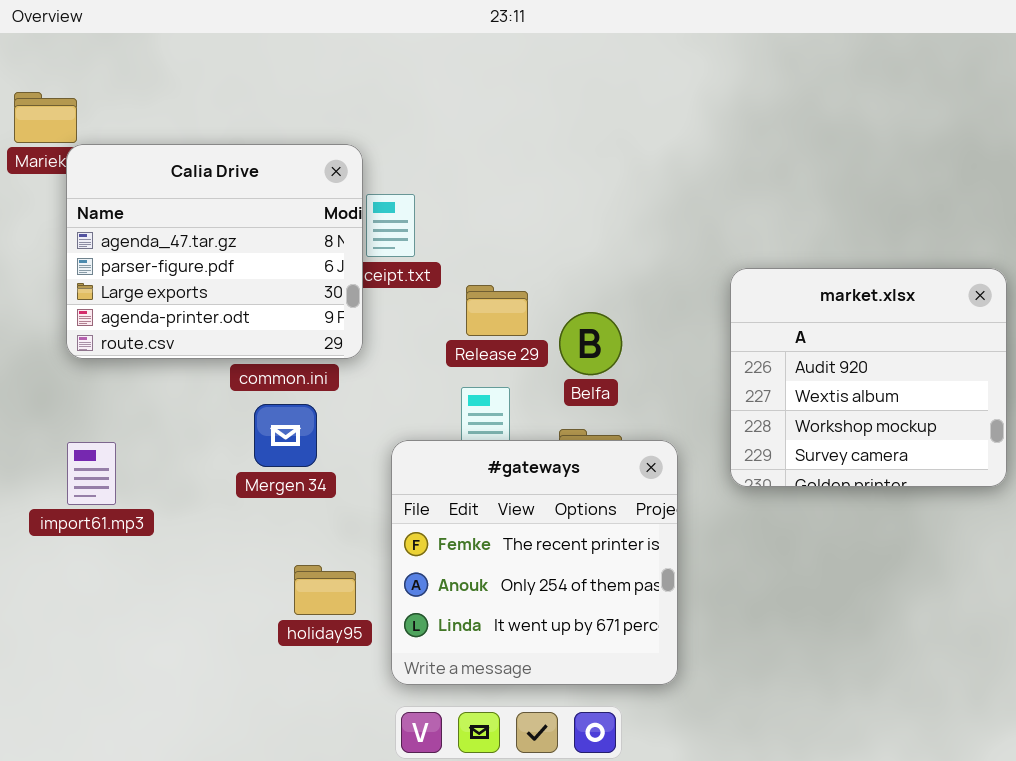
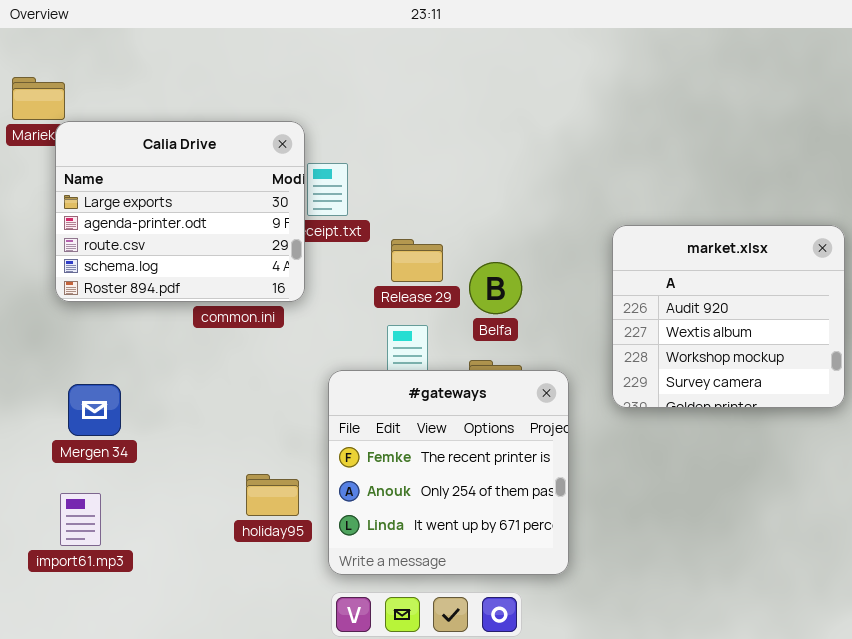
Calia Drive: [66,144,363,359] -> [55,121,305,302], scrolled down 2 rows
Mergen 34: [254,404,317,467] -> [68,384,121,436], moved
import61.mp3: [67,442,116,505] -> [60,493,101,546], moved

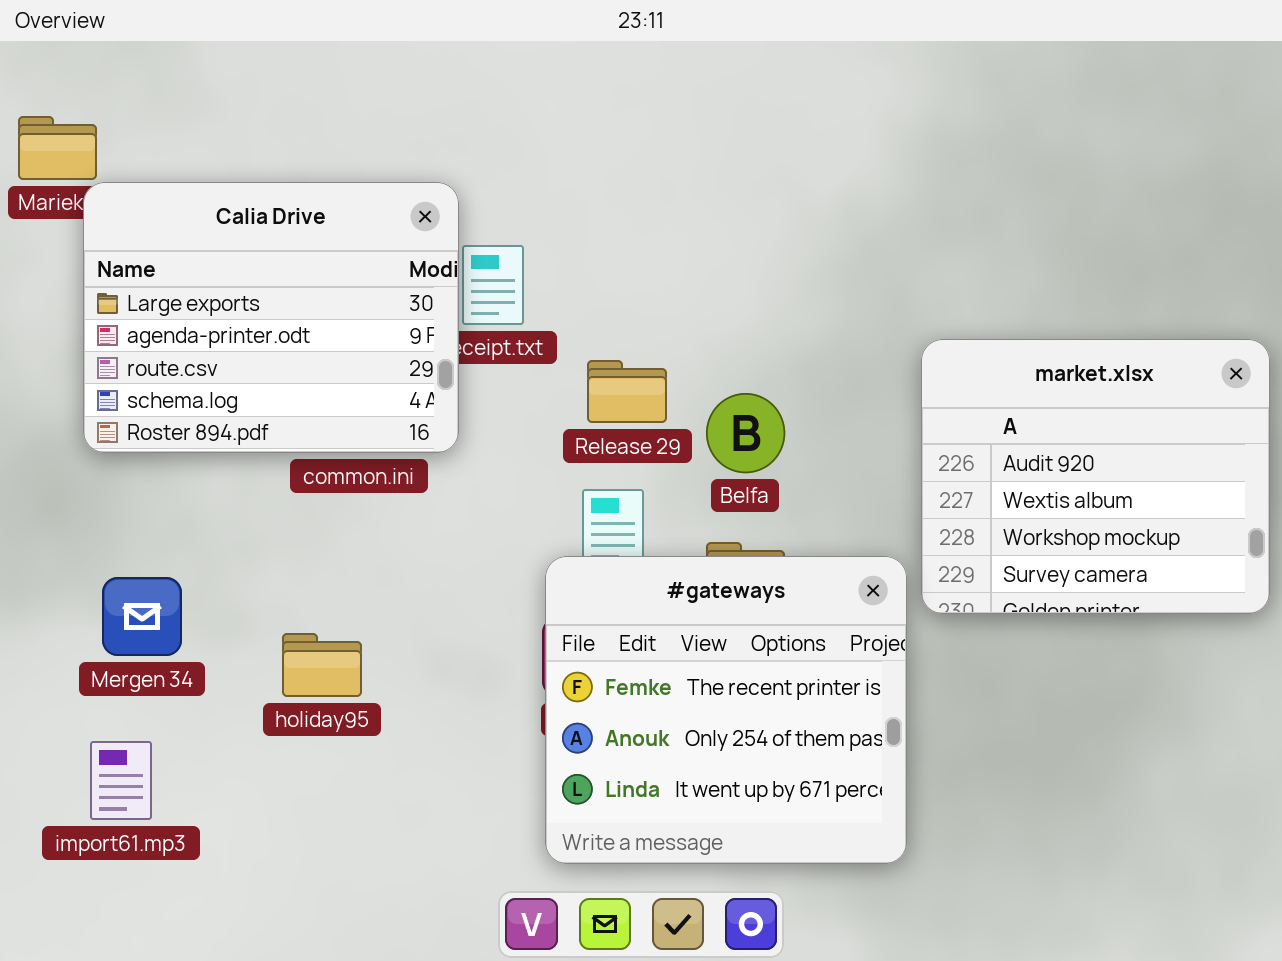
#gateways: [328,370,569,575] -> [545,556,907,864], moved
holiday95: [246,474,299,516] -> [282,633,362,697], moved

